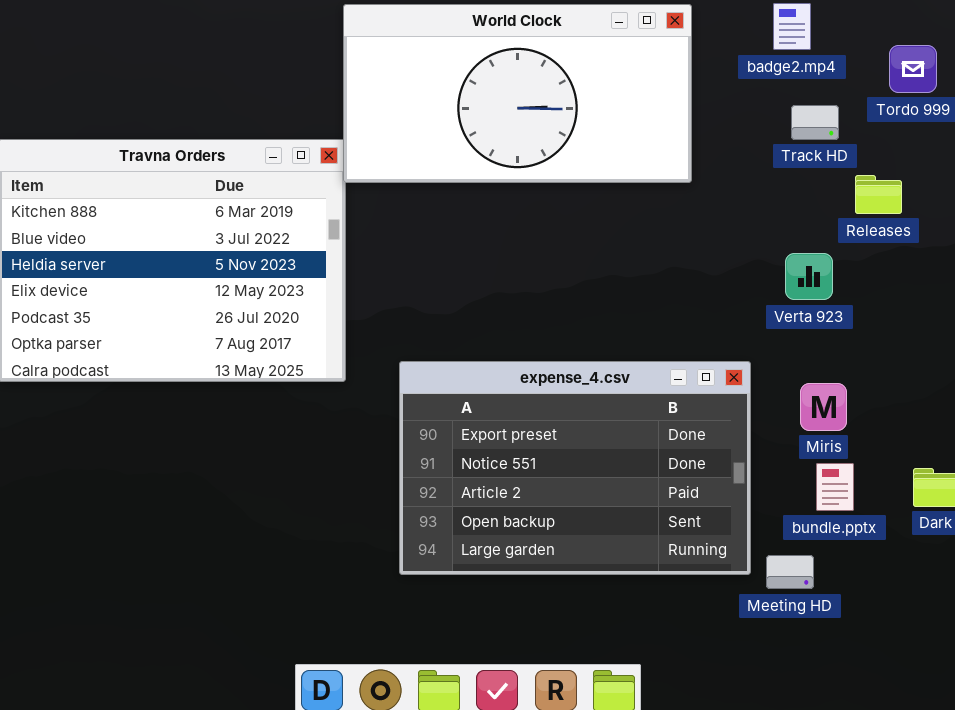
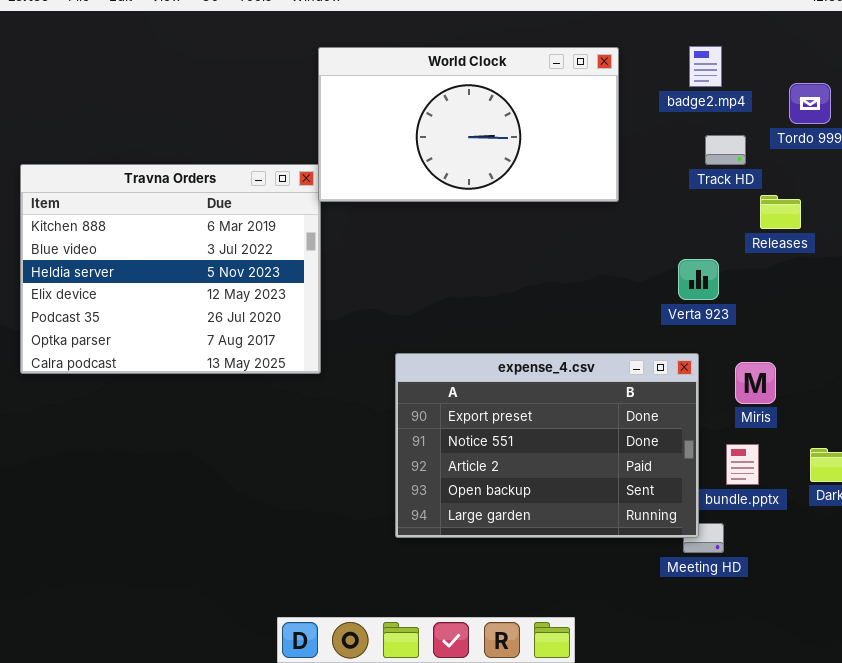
Verta 923: [785,253,833,300] -> [678,259,719,300], moved
expense_4.csv: [399,361,751,575] -> [395,353,699,538], moved
Miris: [800,383,847,431] -> [735,362,776,404], moved

